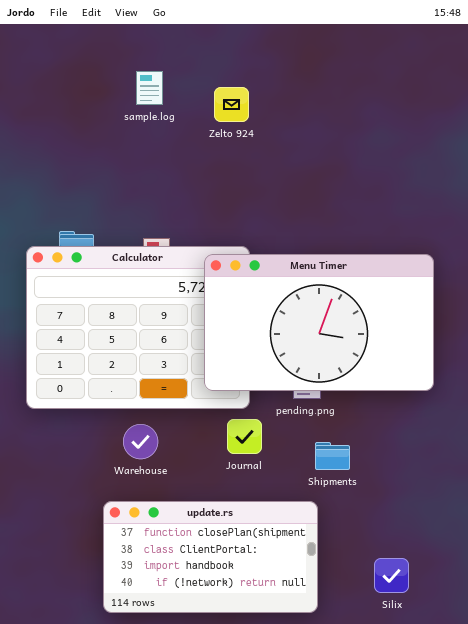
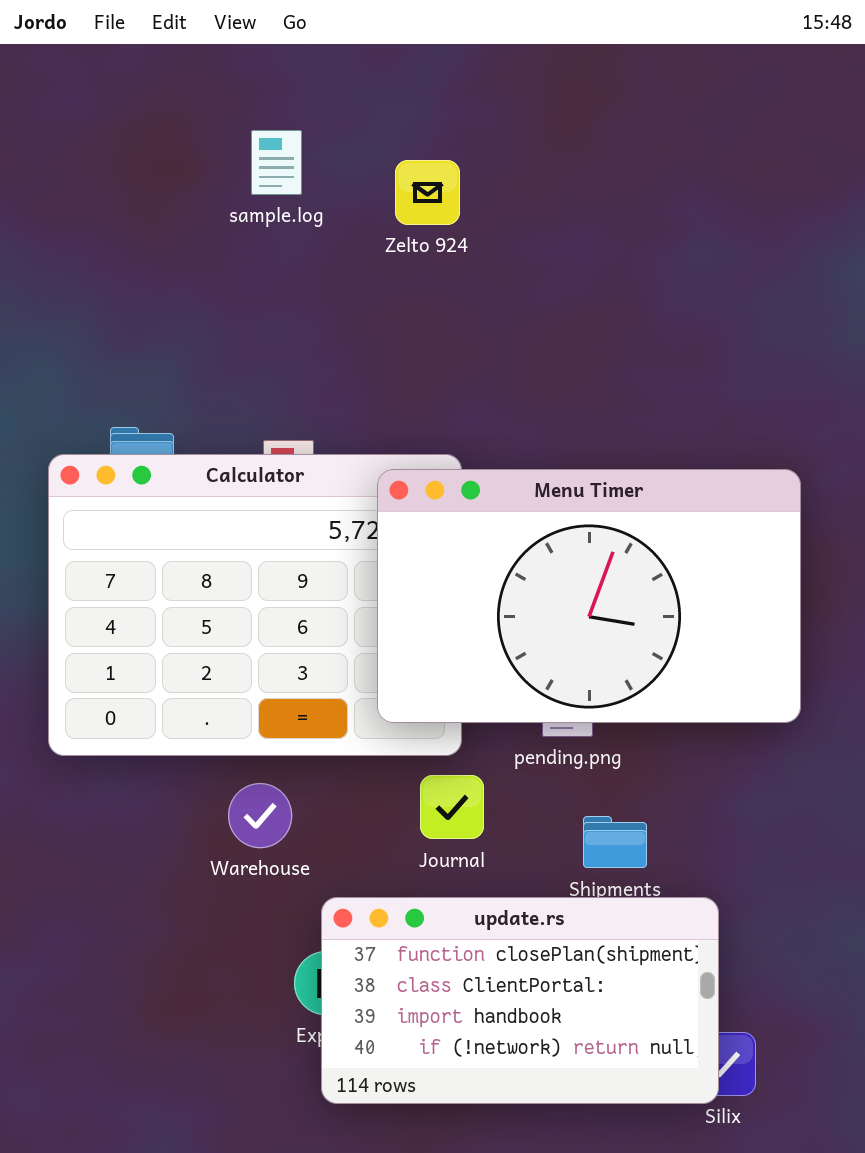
update.rs: [103,501,318,613] -> [321,897,719,1104], moved

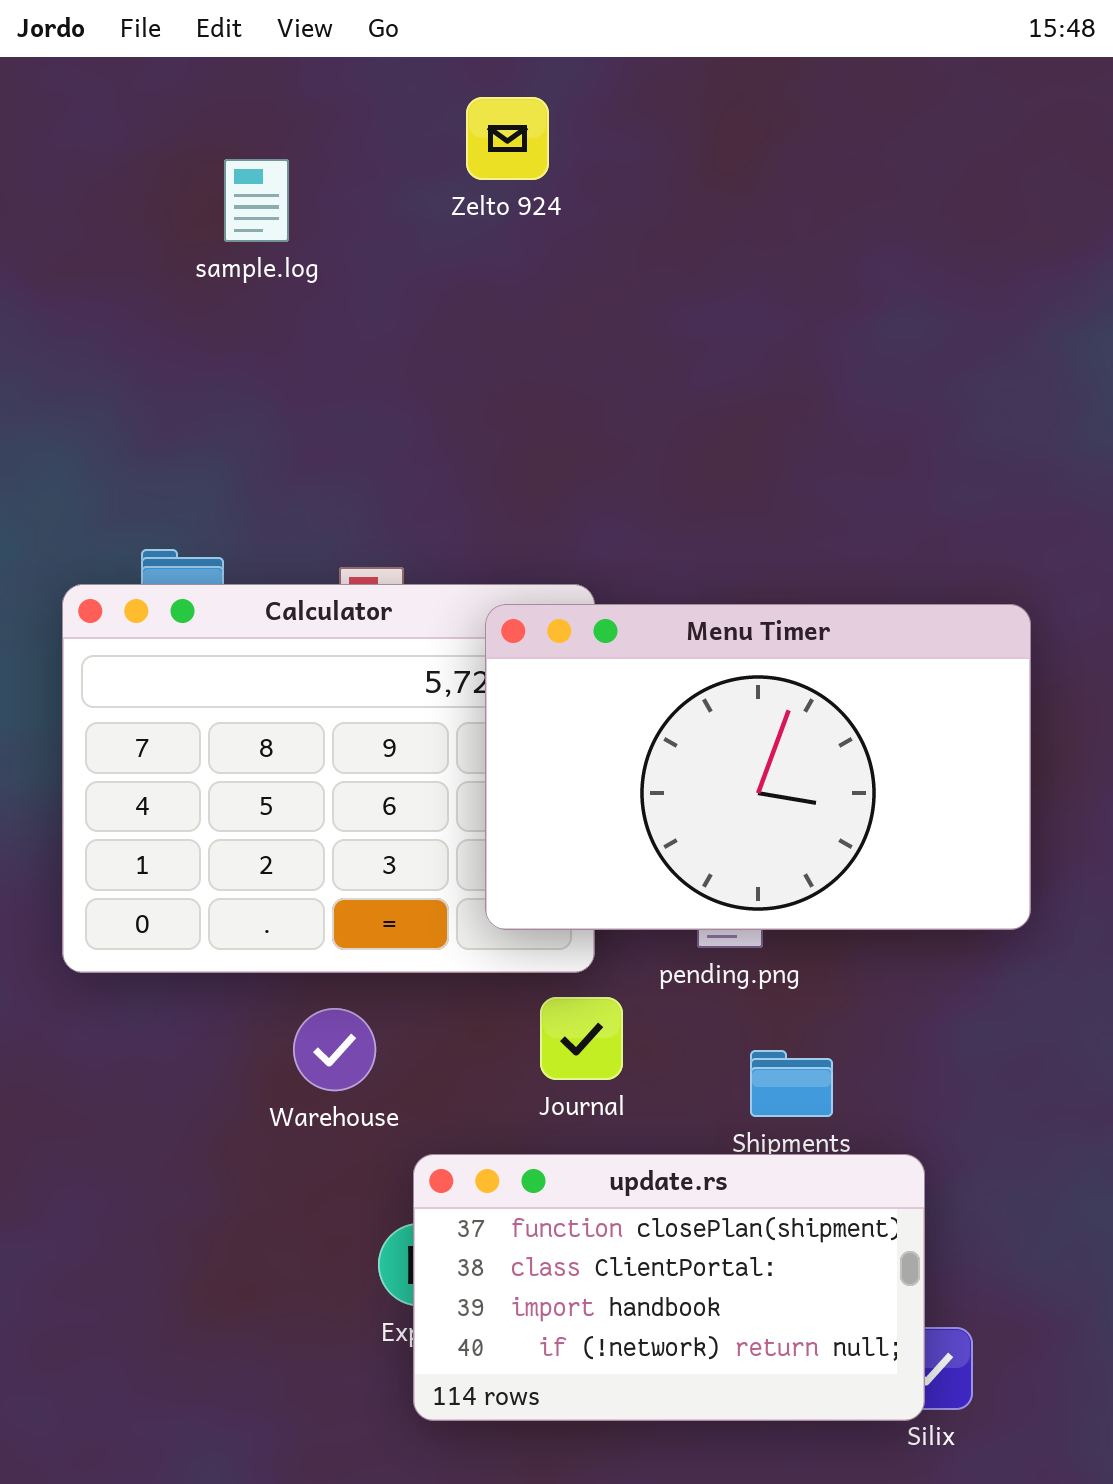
sample.log: [251,130,302,195] -> [224,159,289,242], moved
Zelto 924: [395,160,460,225] -> [466,97,549,180], moved

